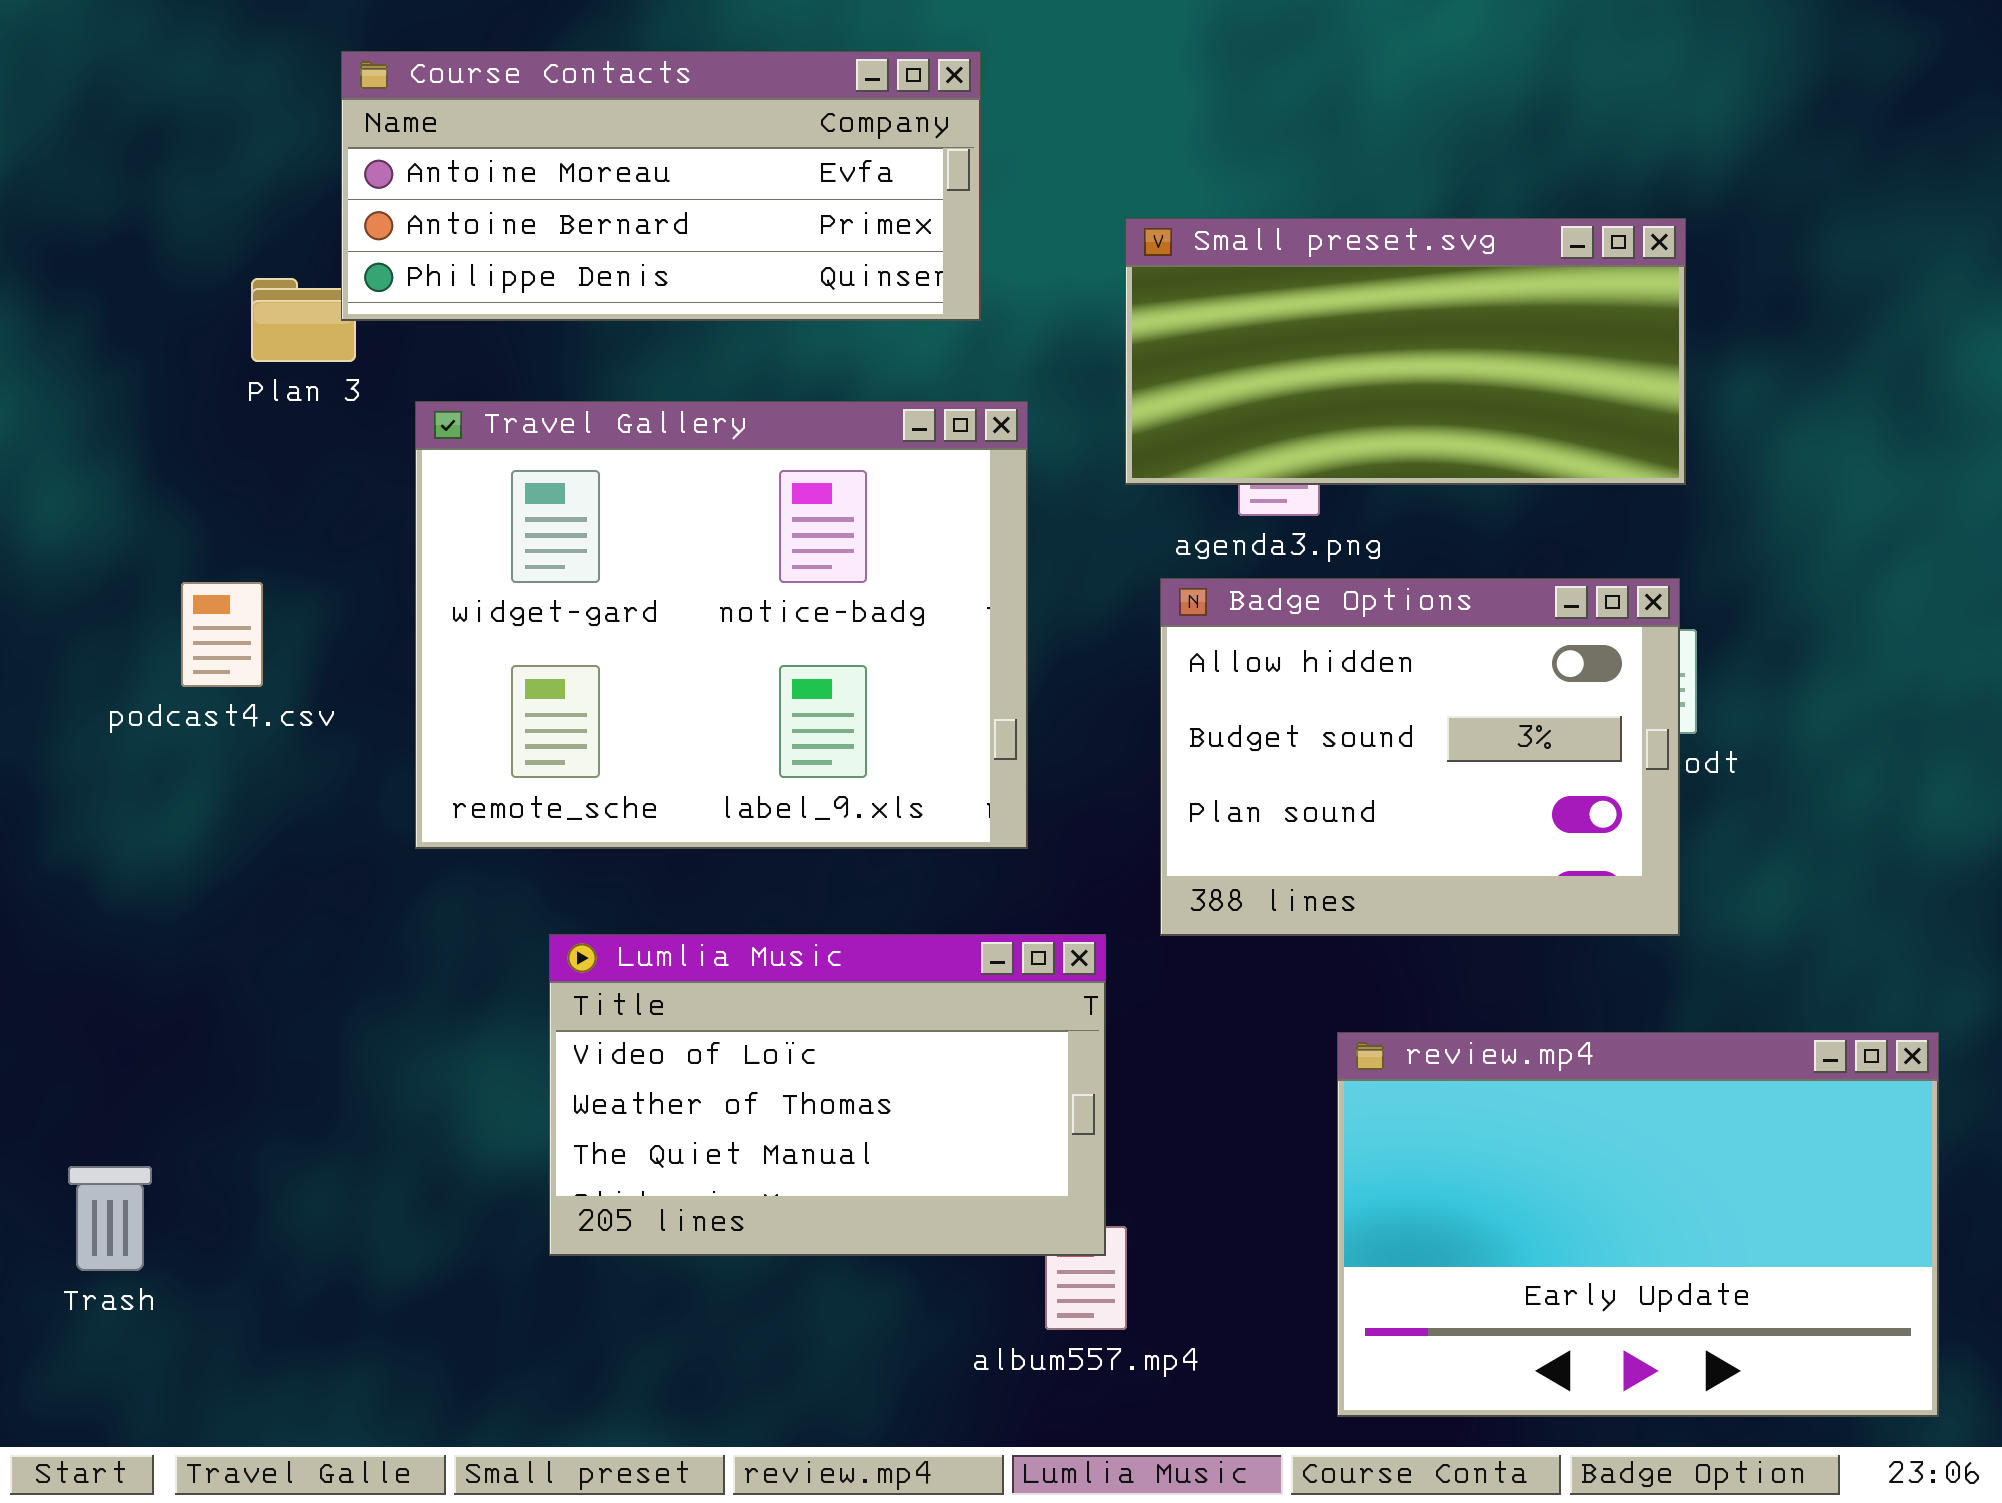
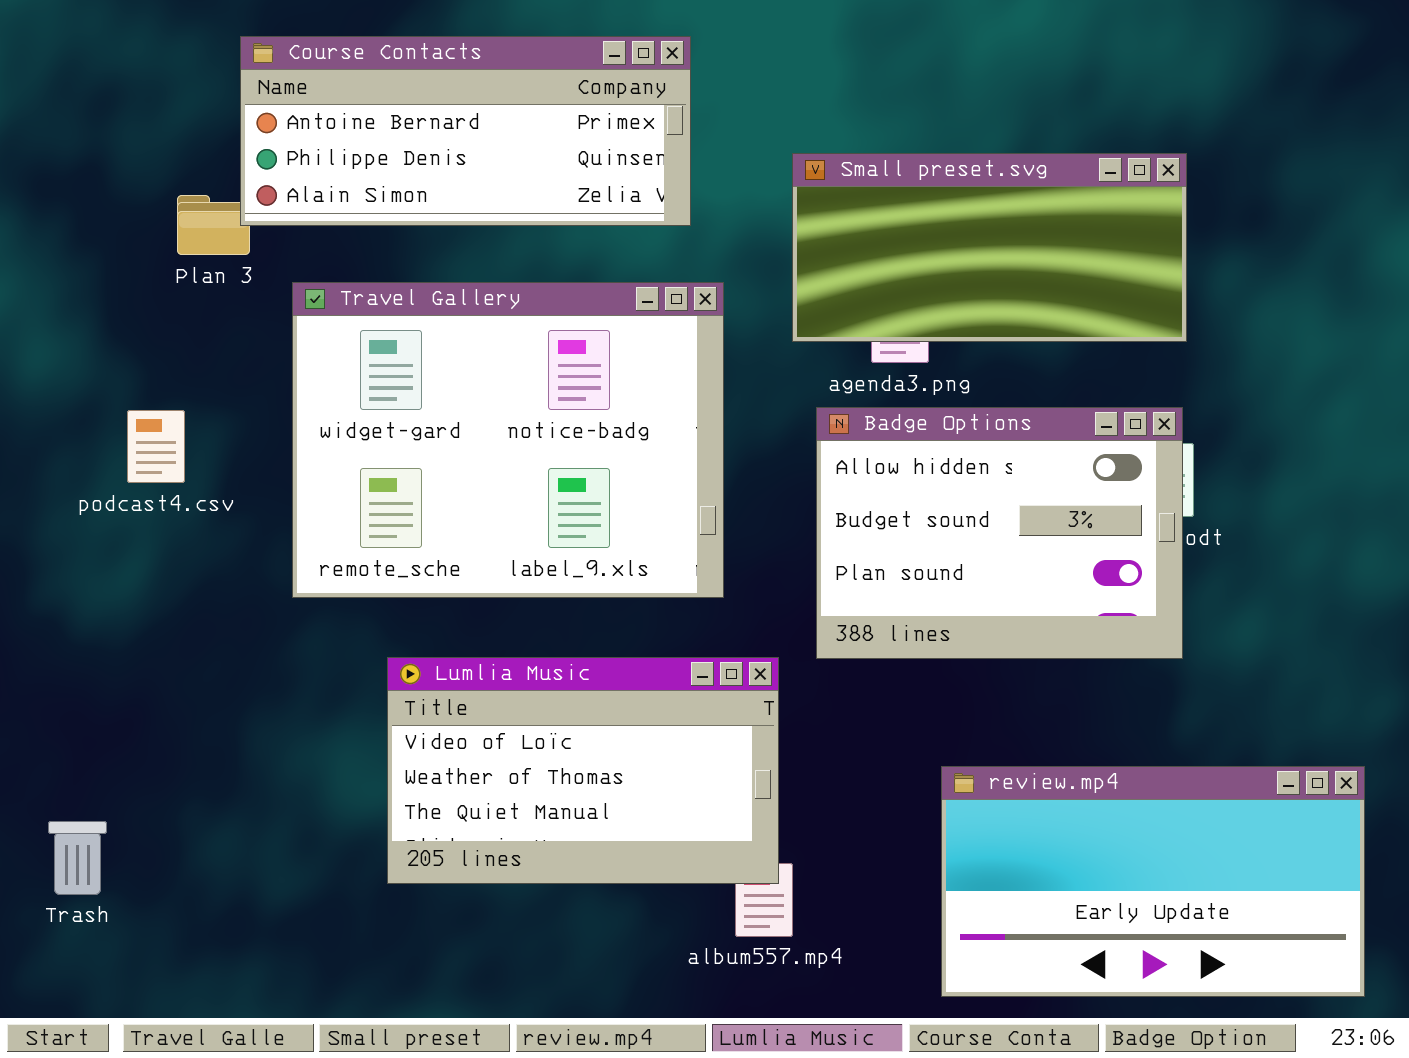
Course Contacts: [341,51,981,321] -> [240,36,691,226], scrolled down 1 row
review.mp4: [1337,1032,1939,1417] -> [941,766,1365,997], resized

